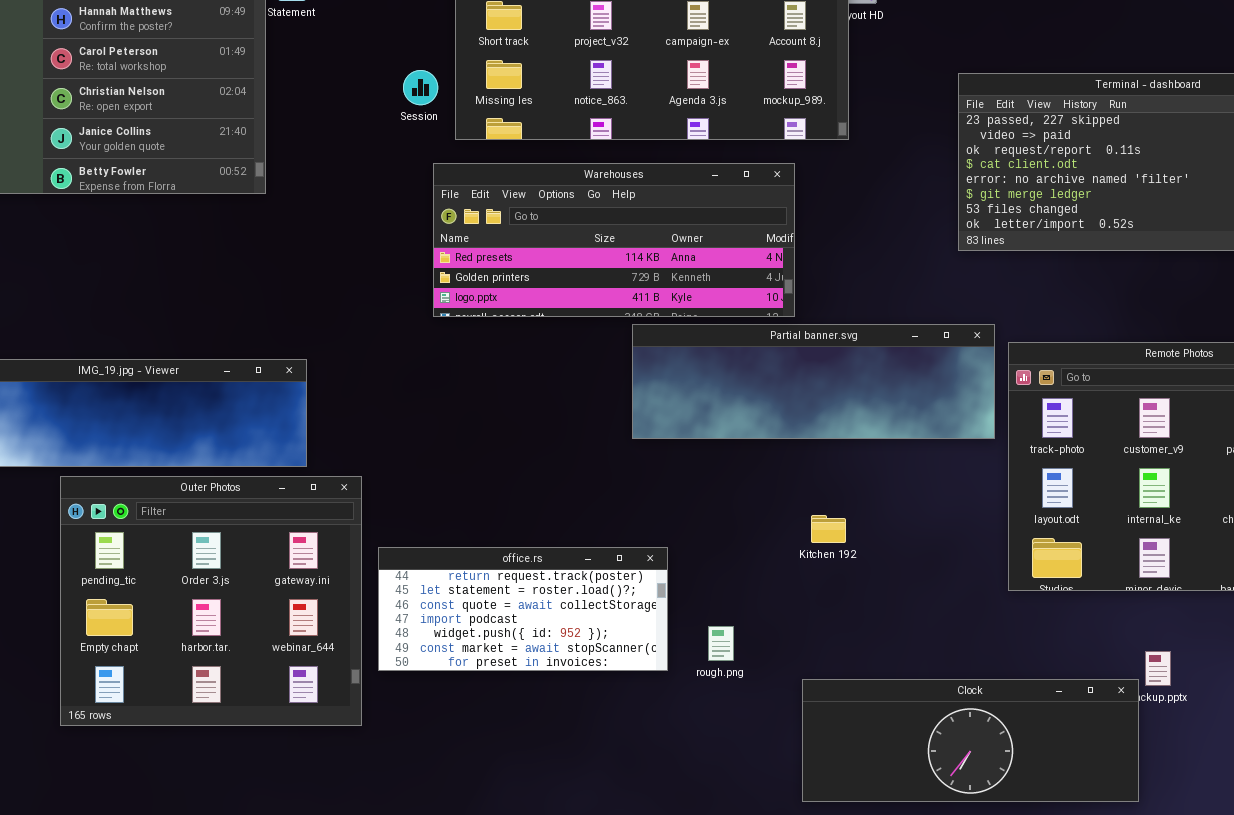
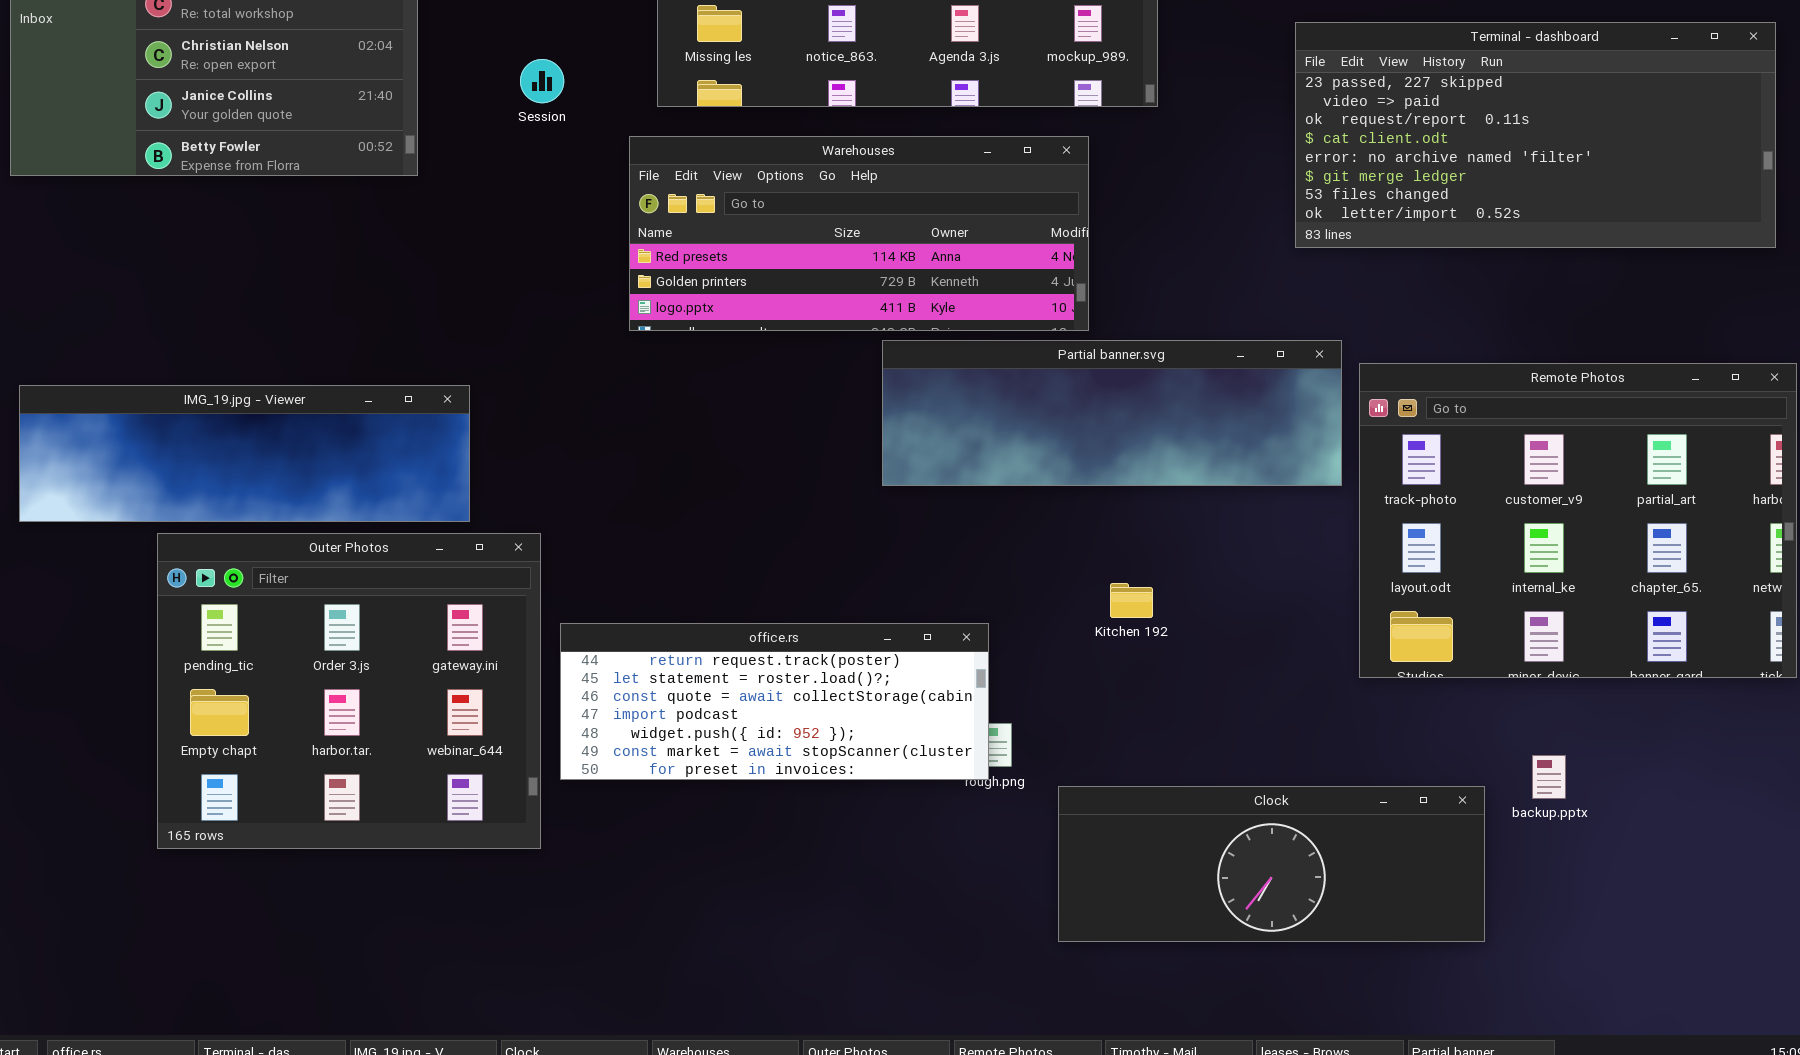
Session: [403,70,438,105] -> [520,59,564,103], moved
office.rs: [378,547,668,671] -> [560,623,989,780], resized
Clock: [802,679,1139,802] -> [1058,786,1485,942], moved

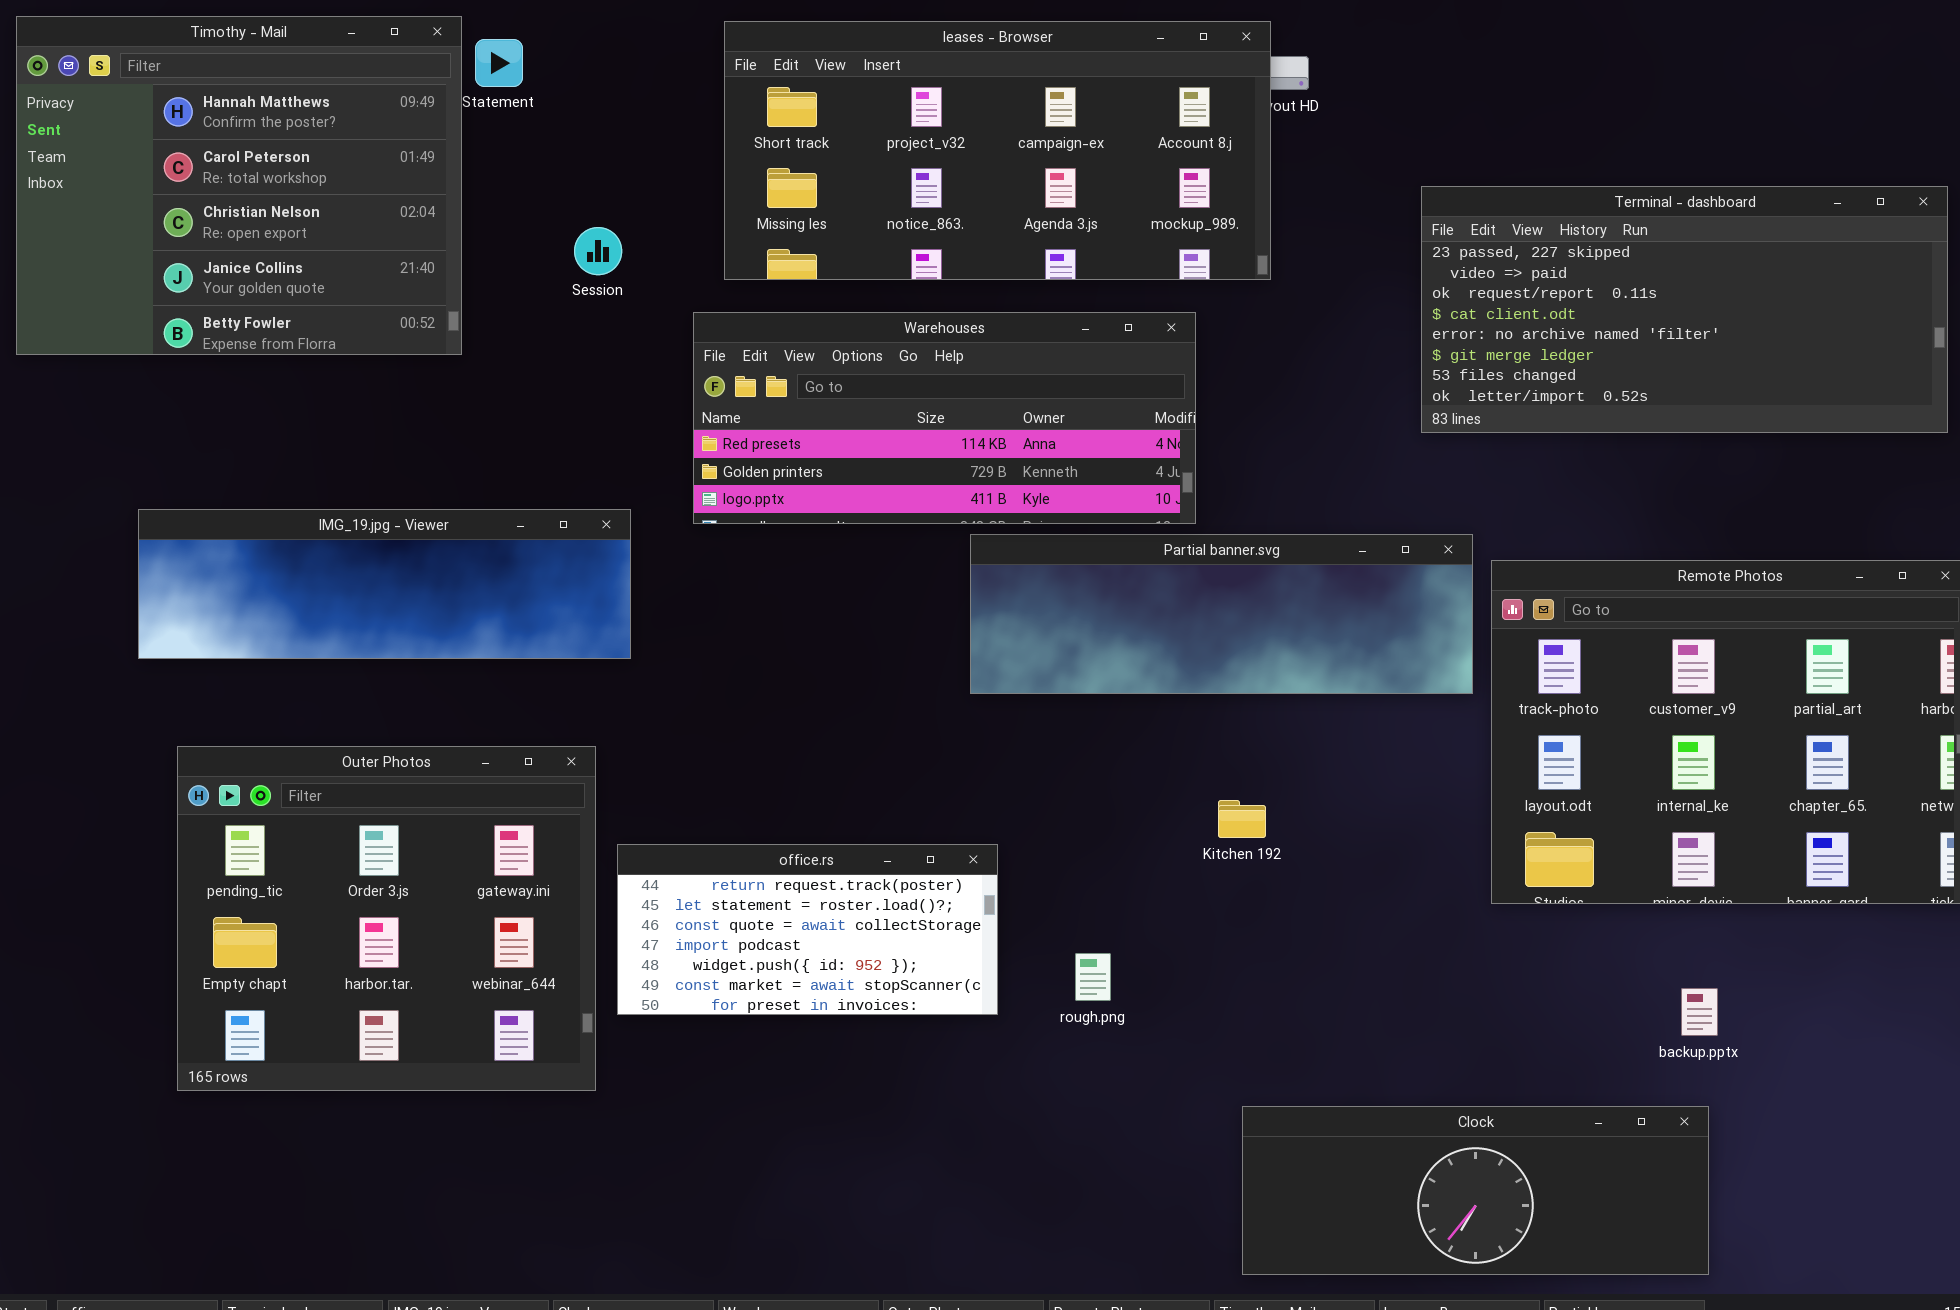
IMG_19.jpg - Viewer: [19,385,470,522] -> [138,509,631,659], moved
office.rs: [560,623,989,780] -> [617,844,998,1015], resized
Clock: [1058,786,1485,942] -> [1242,1106,1709,1275], moved

